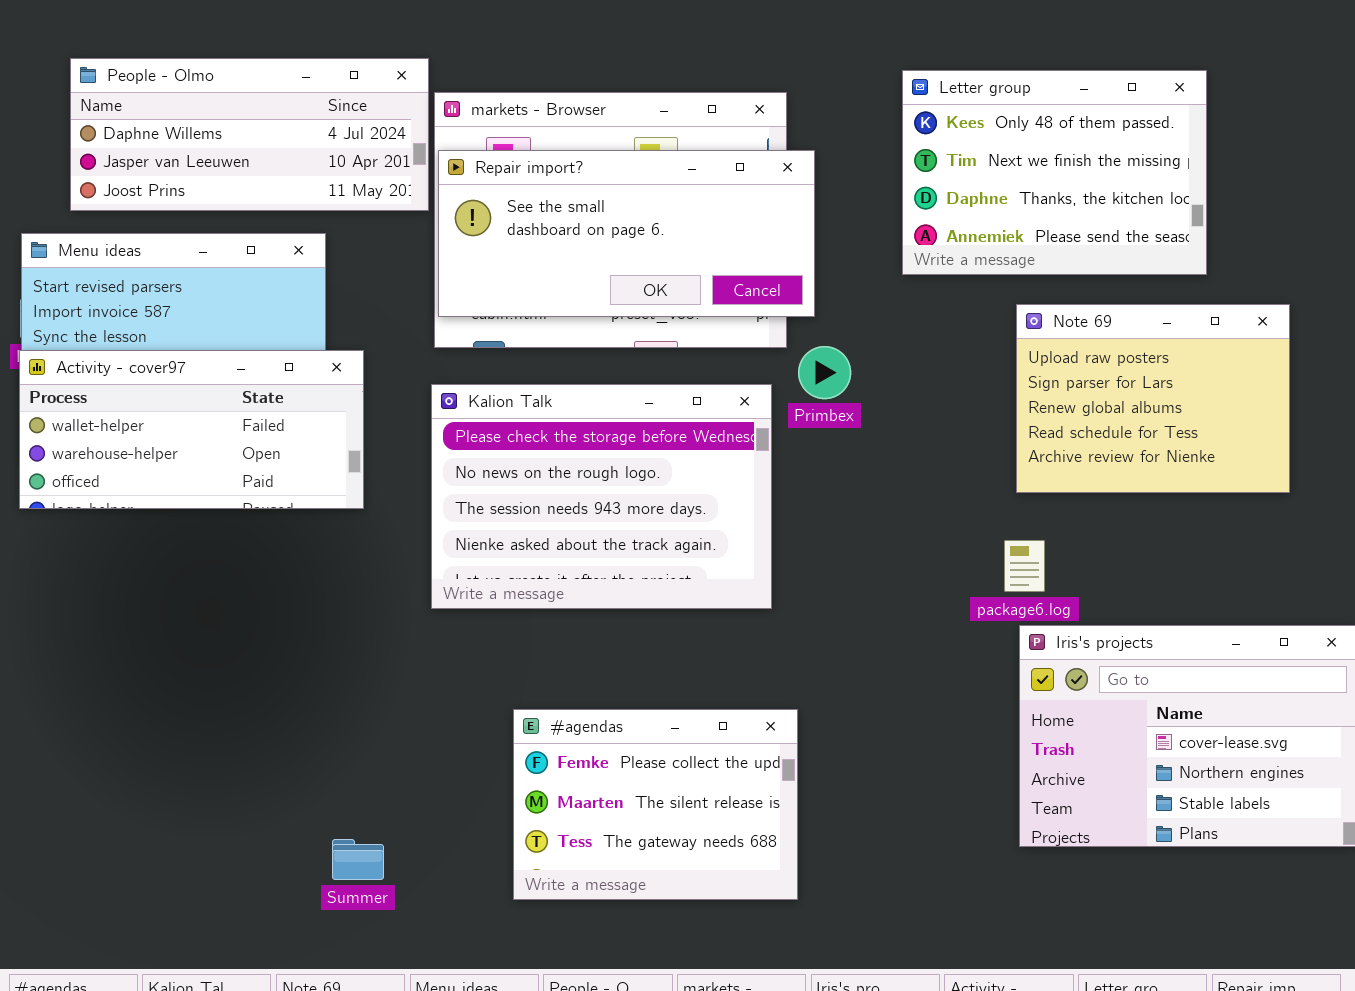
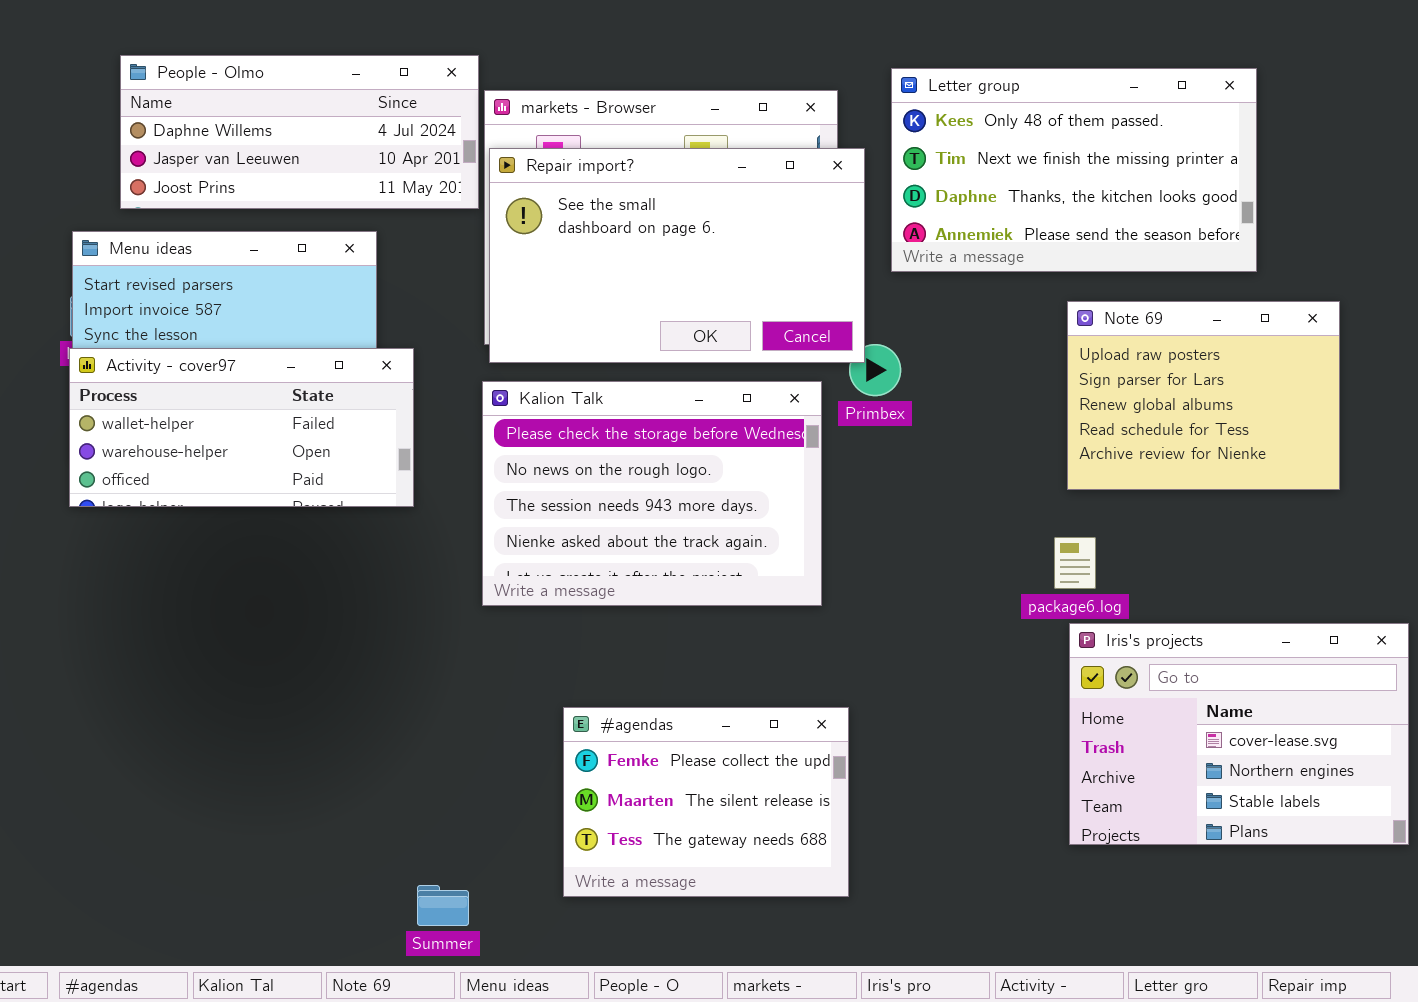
Letter group: [902,70,1207,275] -> [891,68,1257,272], resized
Repair import?: [438,150,815,317] -> [489,148,865,363], resized
Summer: [332,839,384,880] -> [417,885,469,926], moved

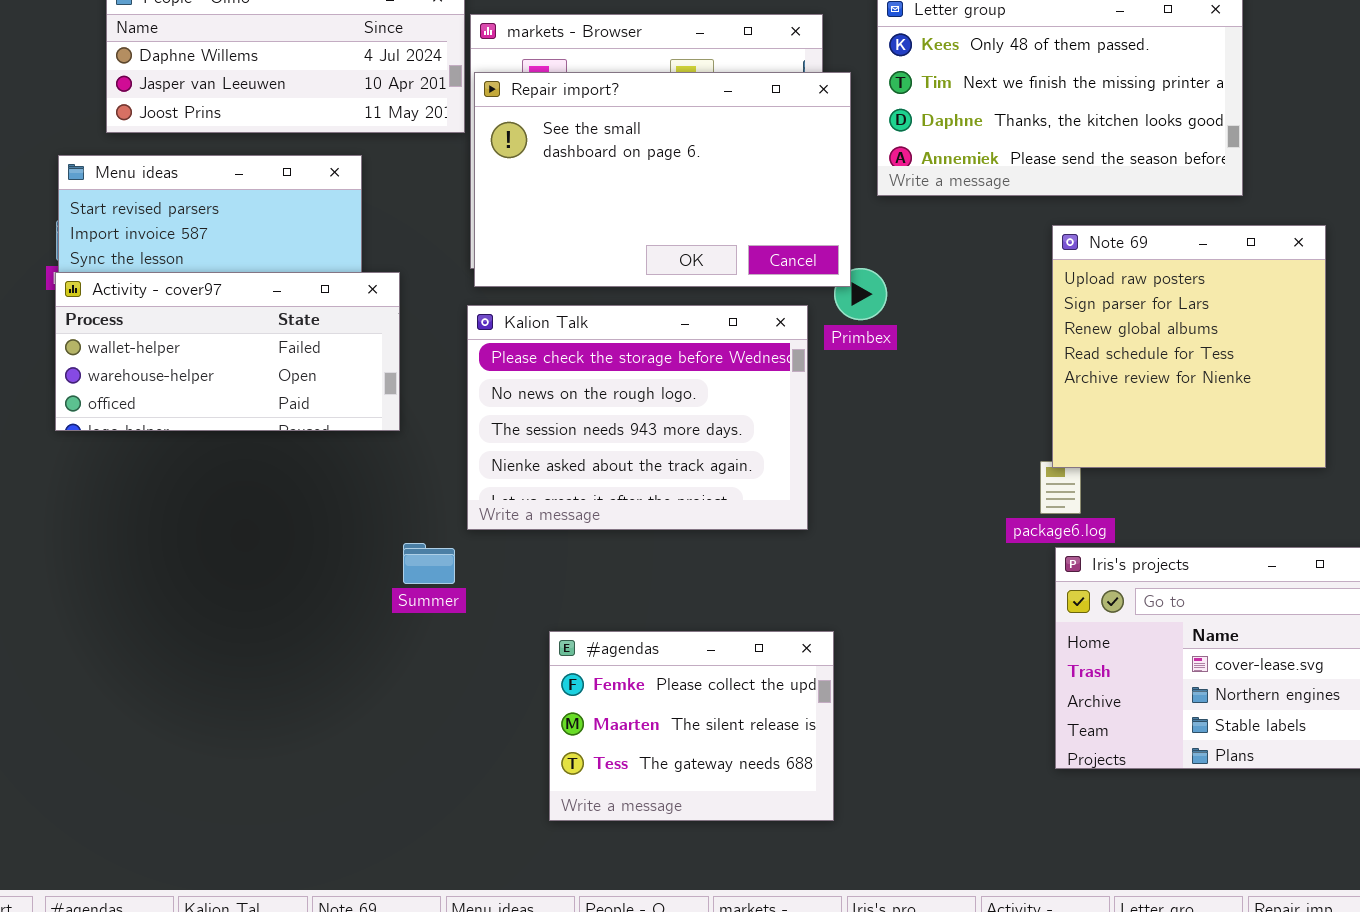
Note 69: [1067,301,1340,490] -> [1052,225,1326,468], resized
Summer: [417,885,469,926] -> [403,543,455,584], moved

